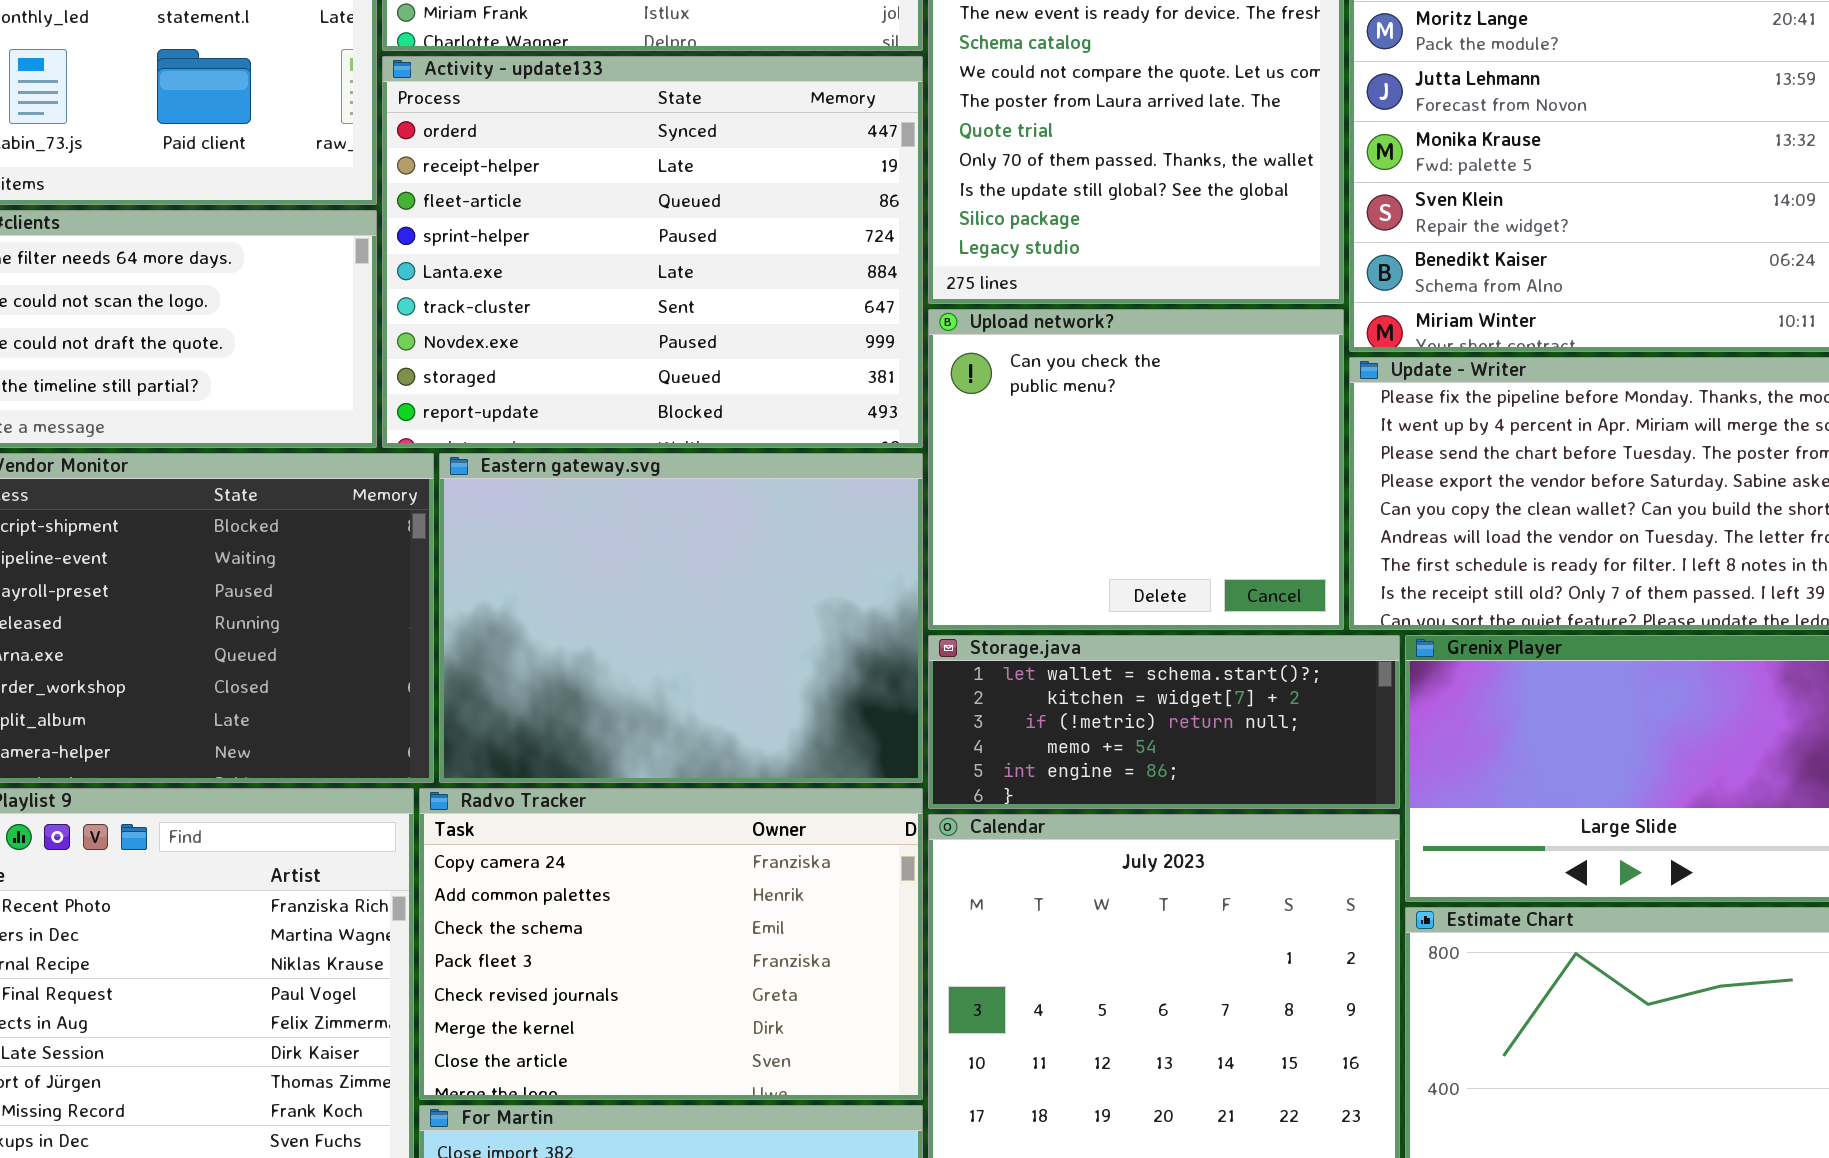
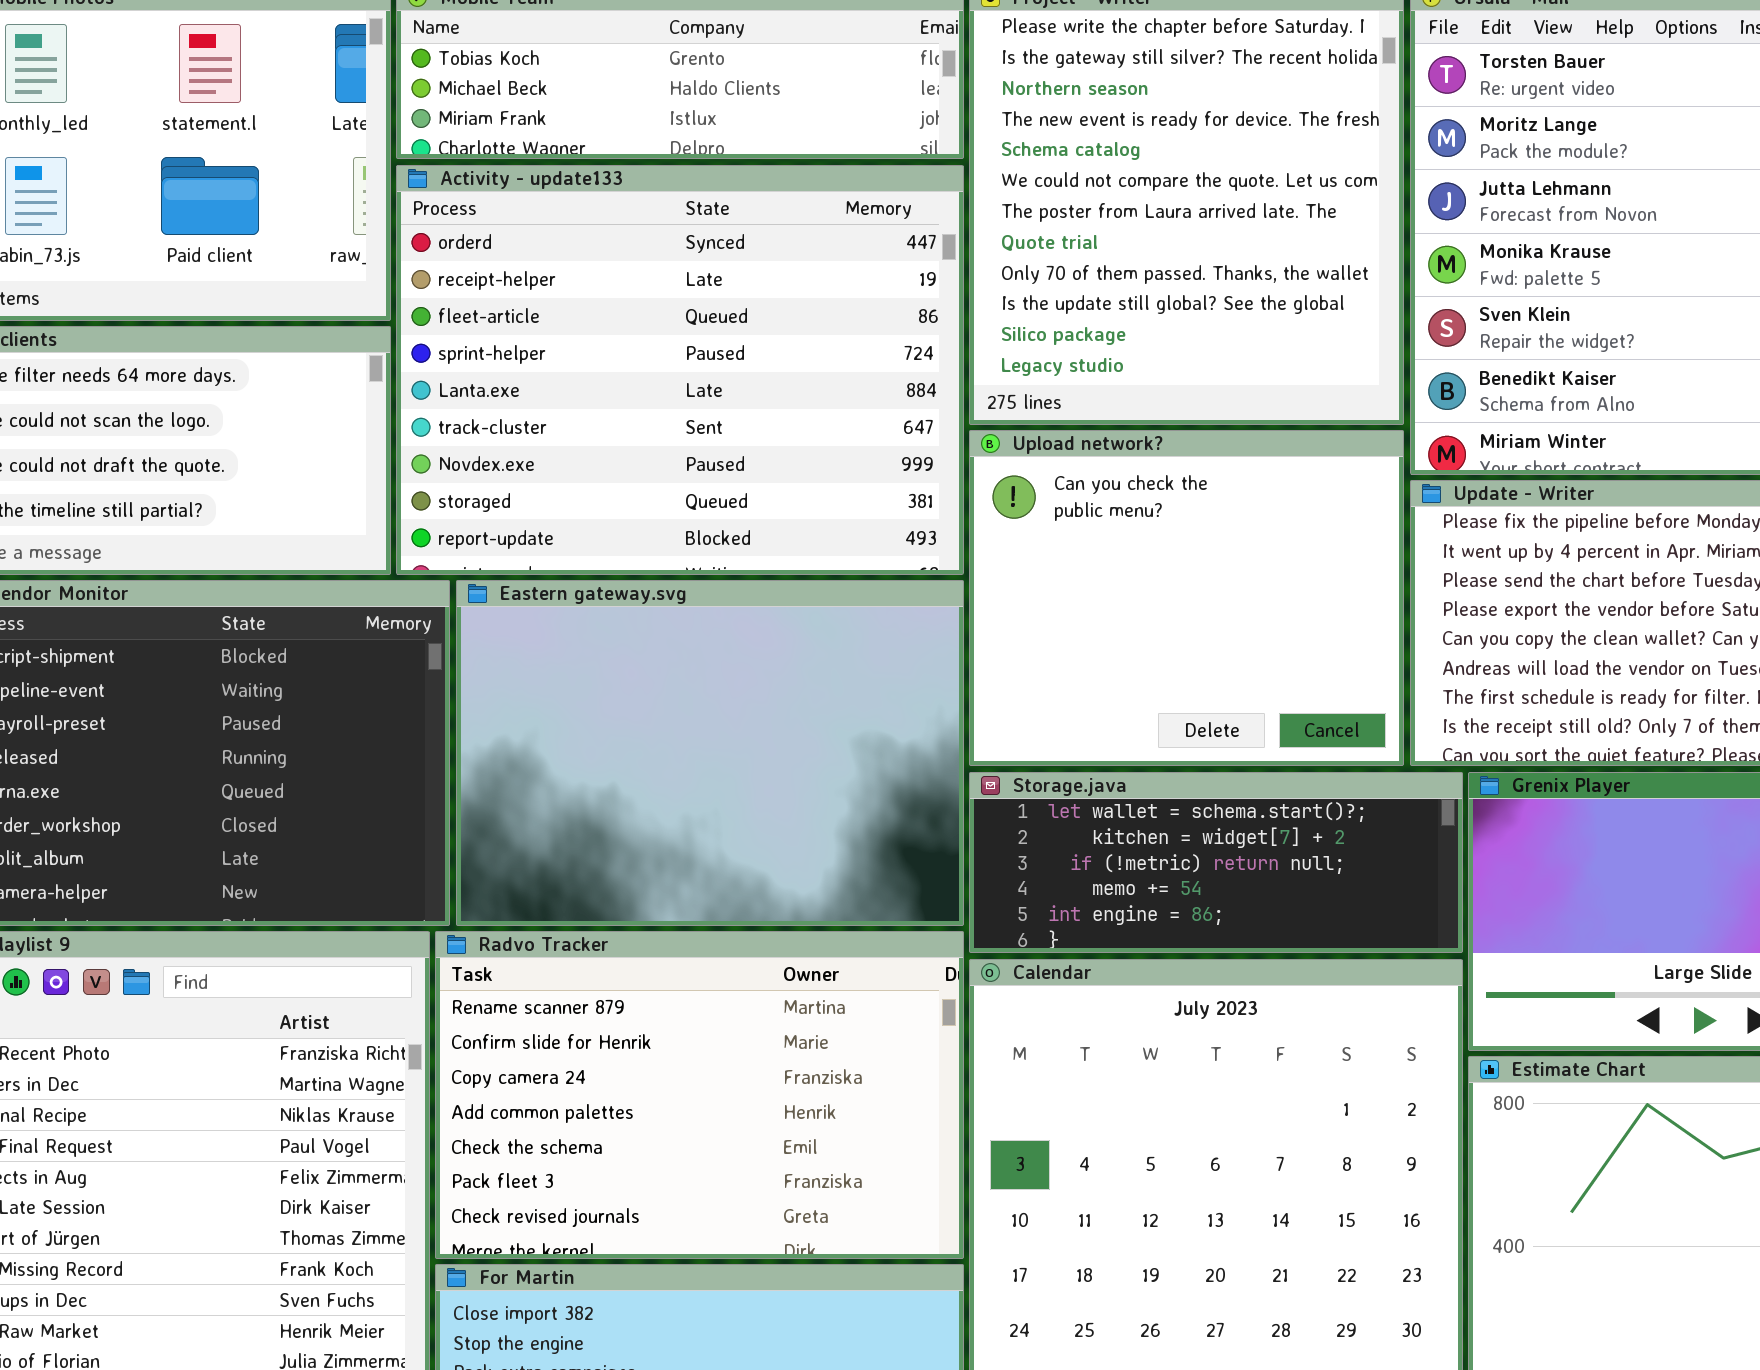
Radvo Tracker: [419,788,923,1100] -> [435,931,964,1259], scrolled up 2 rows

